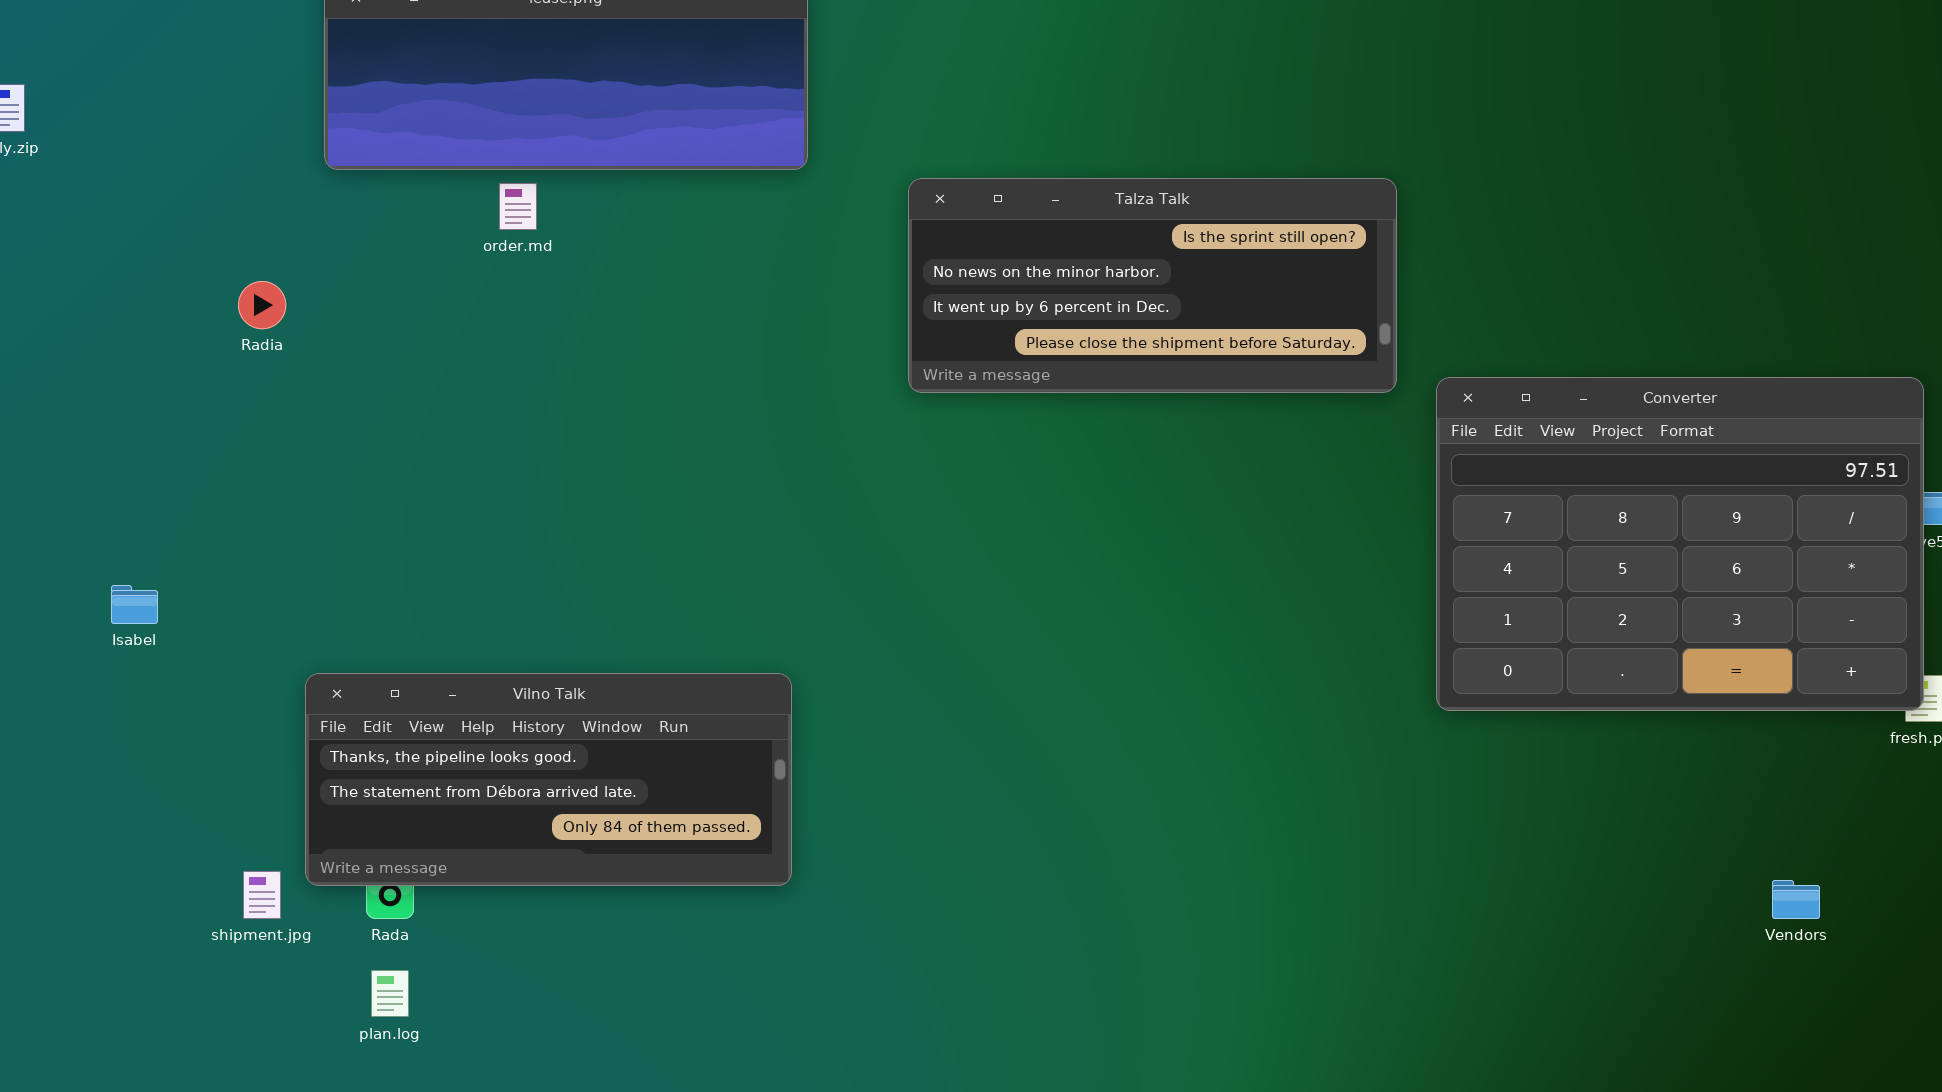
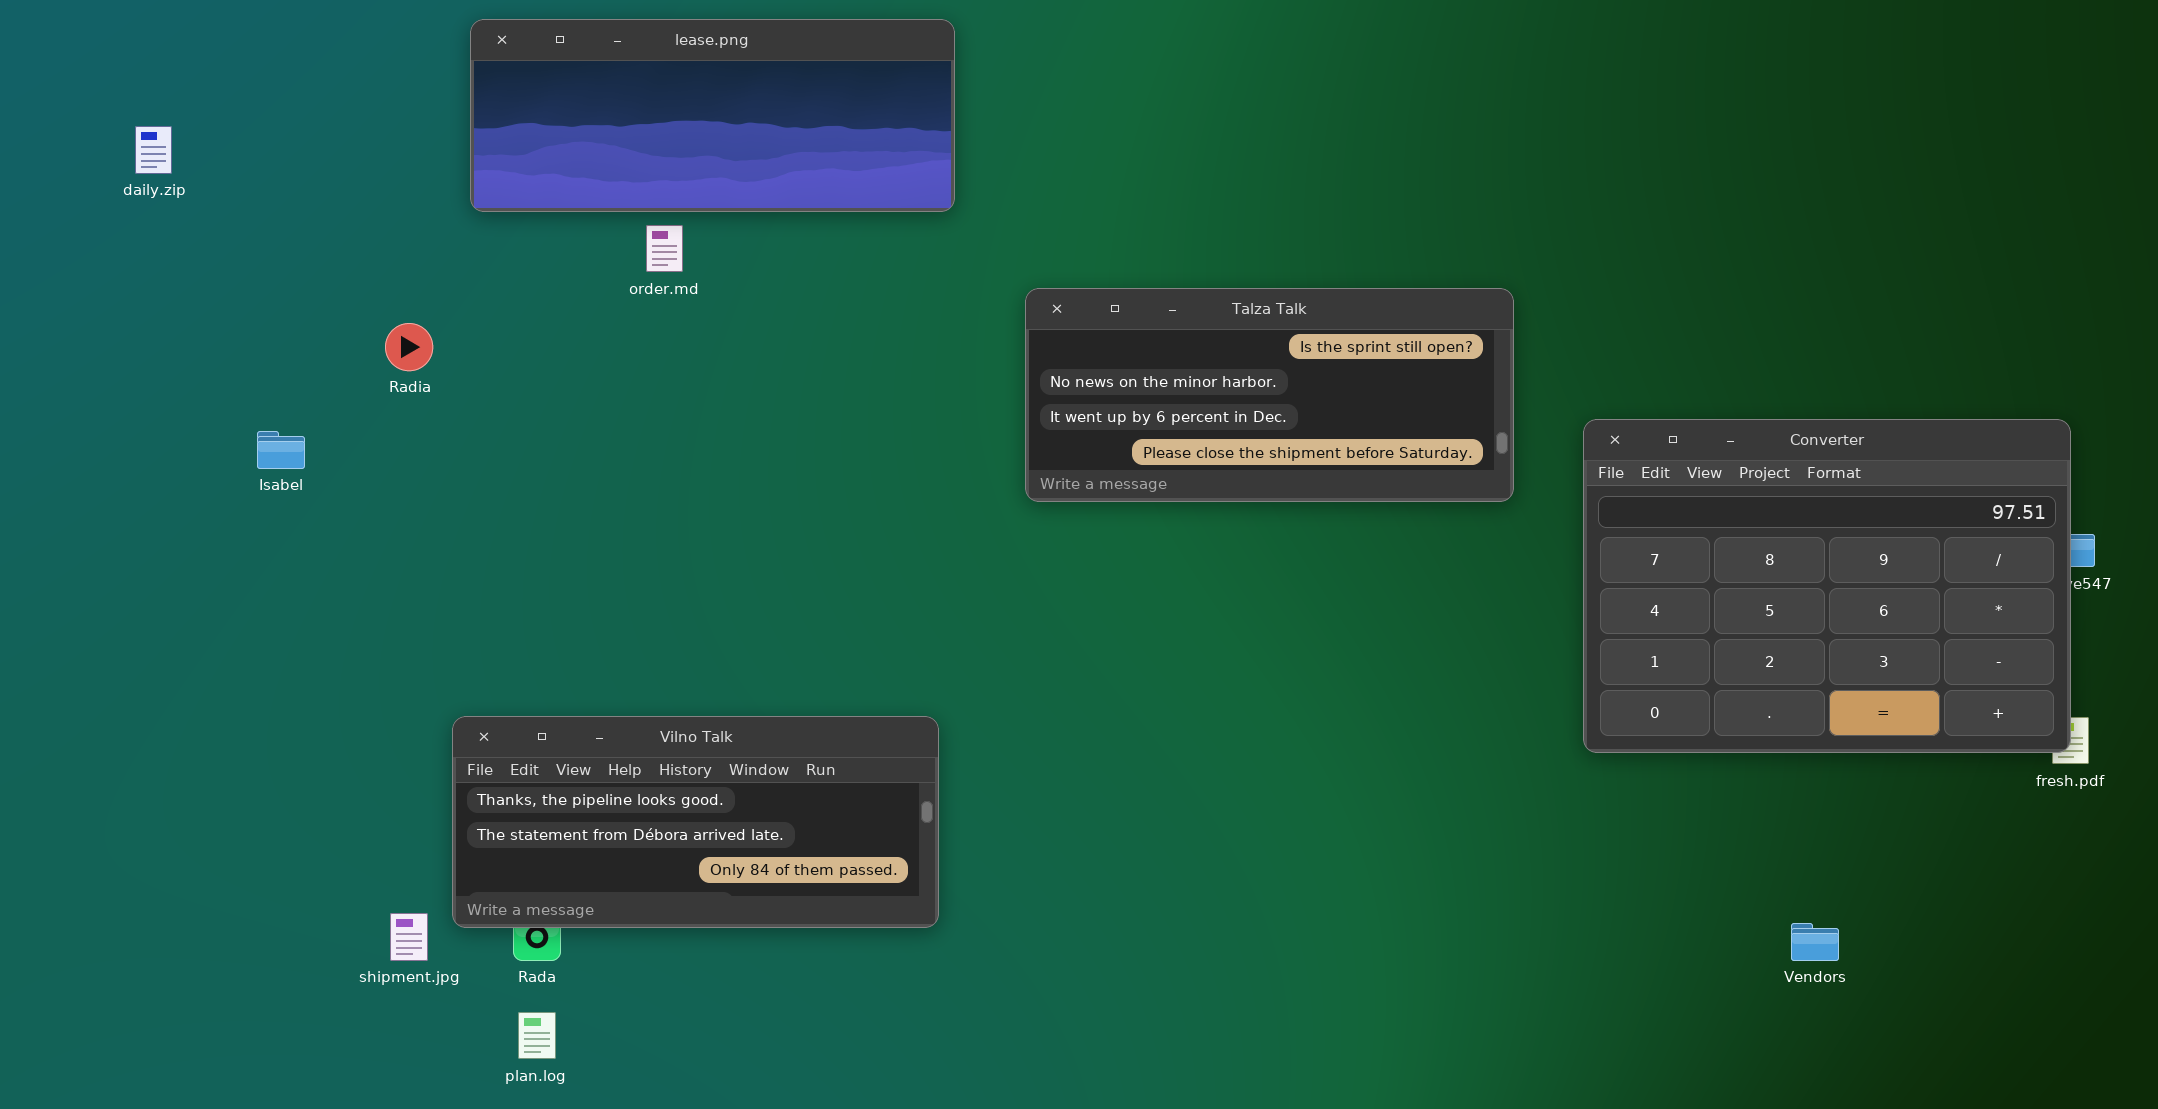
Talza Talk: [908,178,1397,393] -> [1025,288,1514,502], moved
Isabel: [111,585,158,624] -> [257,431,305,469], moved
Vendors: [1772,880,1820,919] -> [1791,923,1839,961], moved

